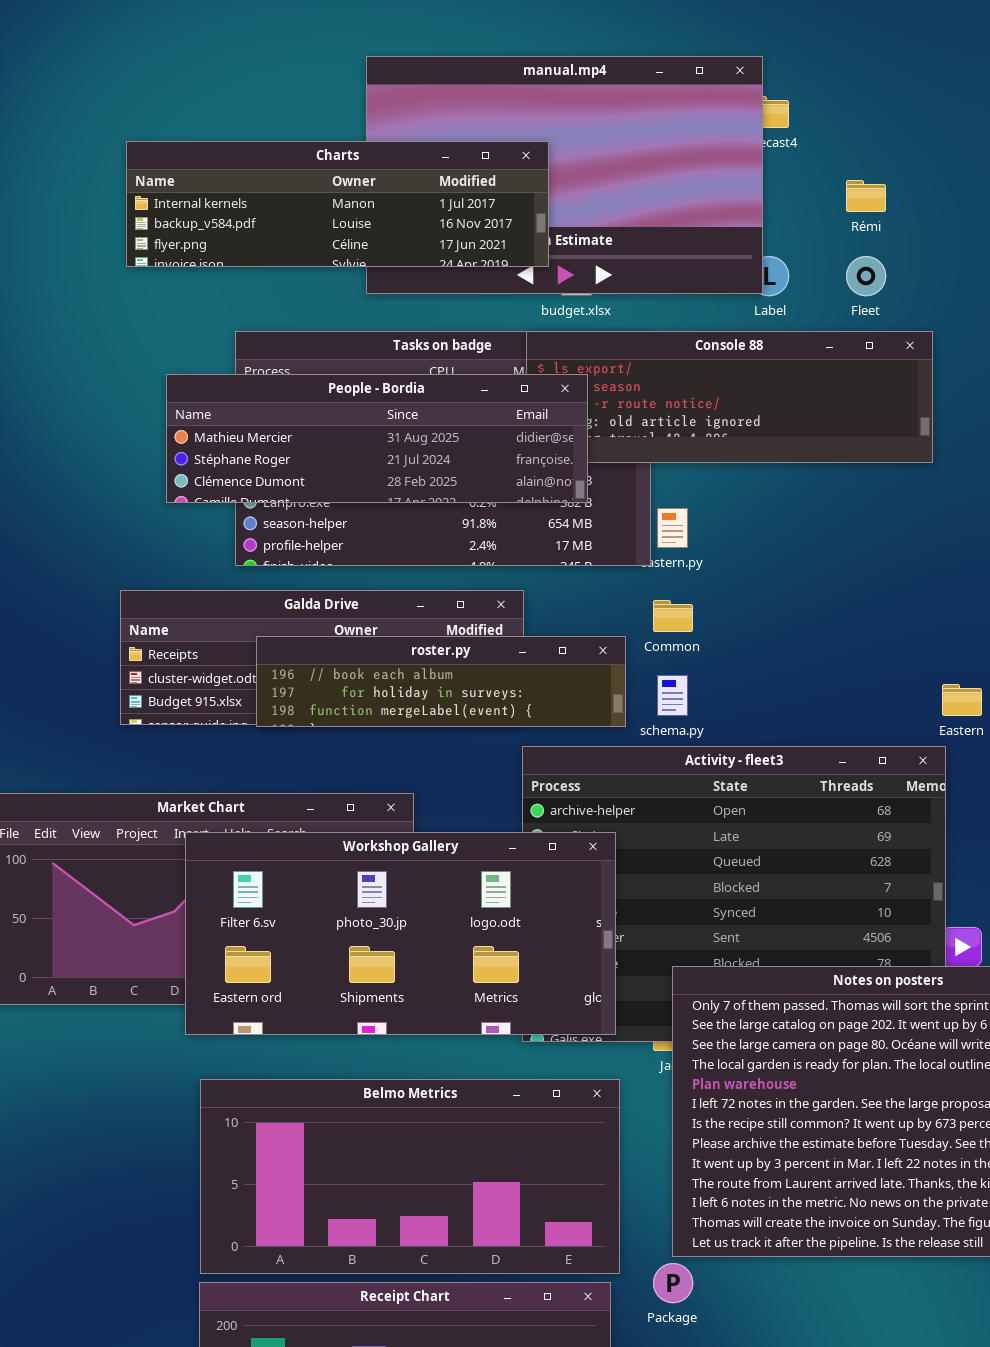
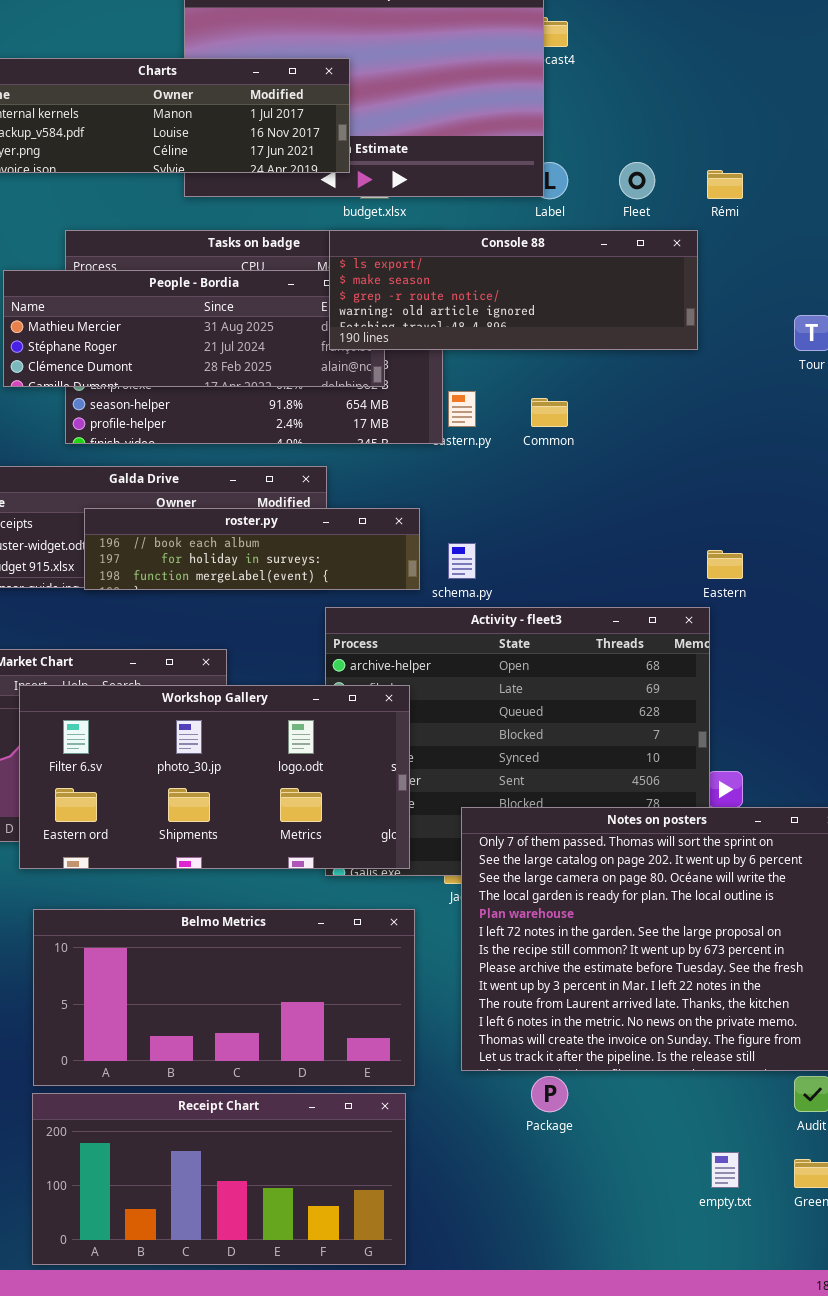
Rémi: [846,180,886,212] -> [707,170,743,199], moved
Console 88: [526,331,933,463] -> [329,230,698,350], raised
Common: [653,600,693,632] -> [531,398,568,427], moved
Package: [653,1263,693,1303] -> [531,1076,568,1112], moved

